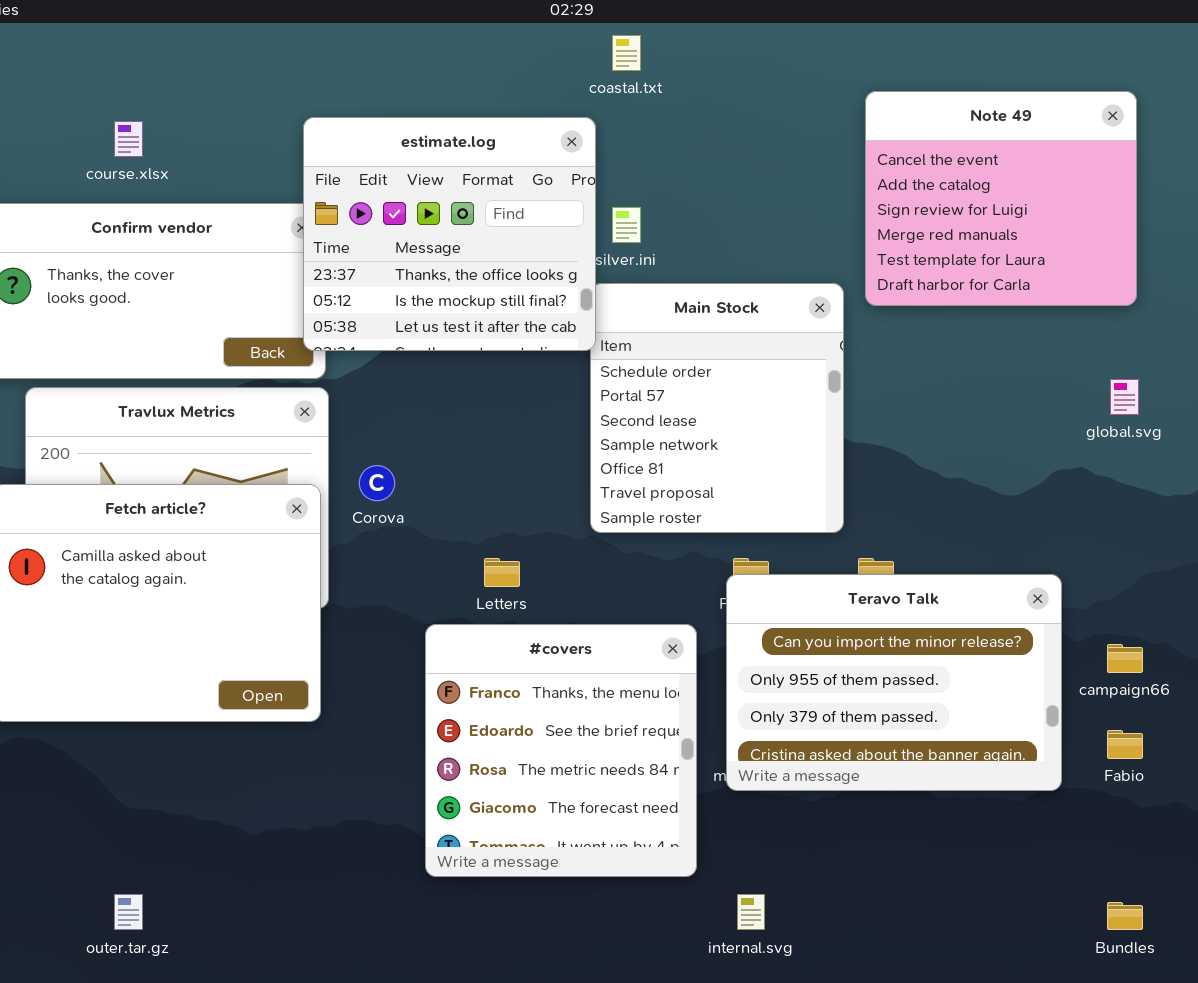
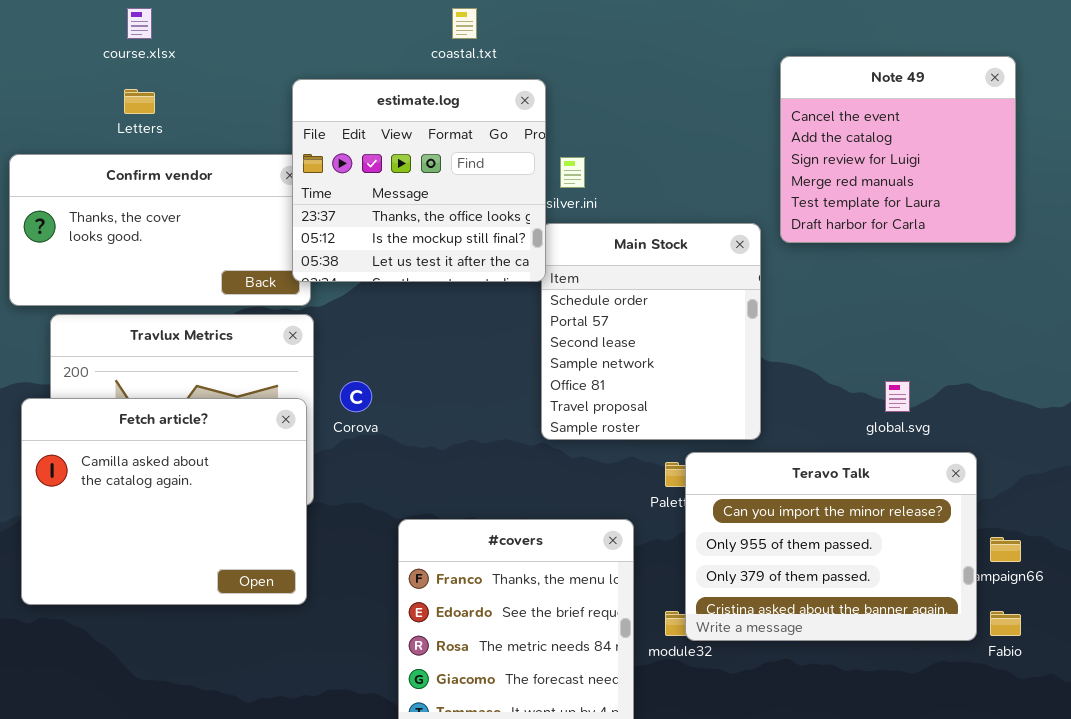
coastal.txt: [612,35,641,71] -> [452,8,477,39], moved
course.xlsx: [114,121,143,157] -> [127,8,152,39], moved
global.svg: [1110,379,1139,415] -> [885,381,910,412], moved
Letters: [484,558,520,587] -> [124,89,155,114], moved
Teravo Talk: [726,574,1062,791] -> [685,452,977,641], moved

